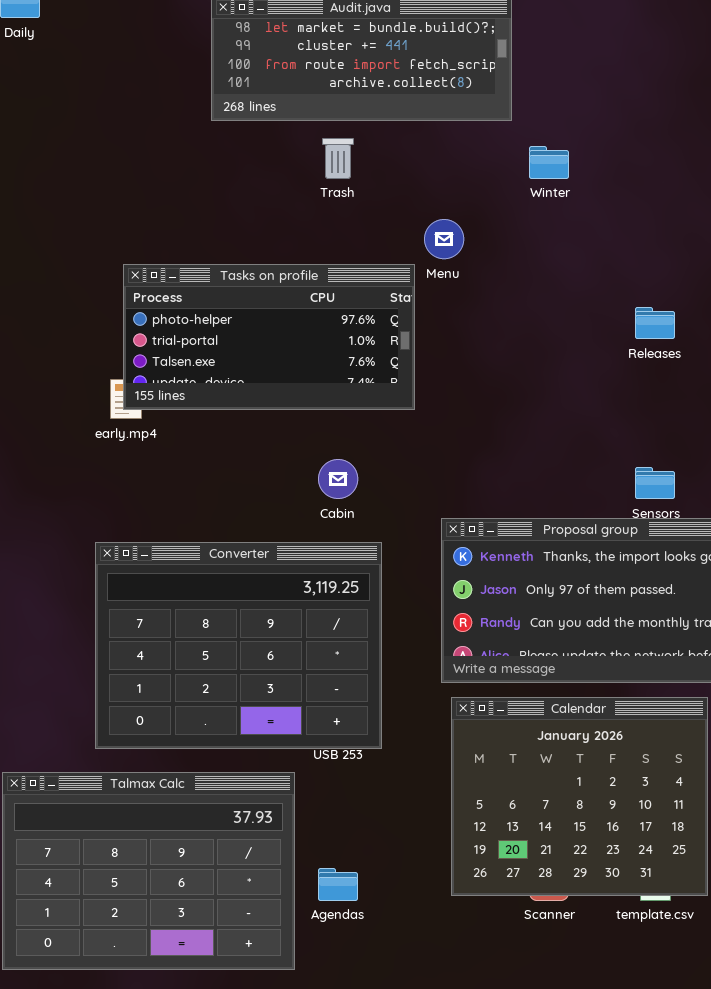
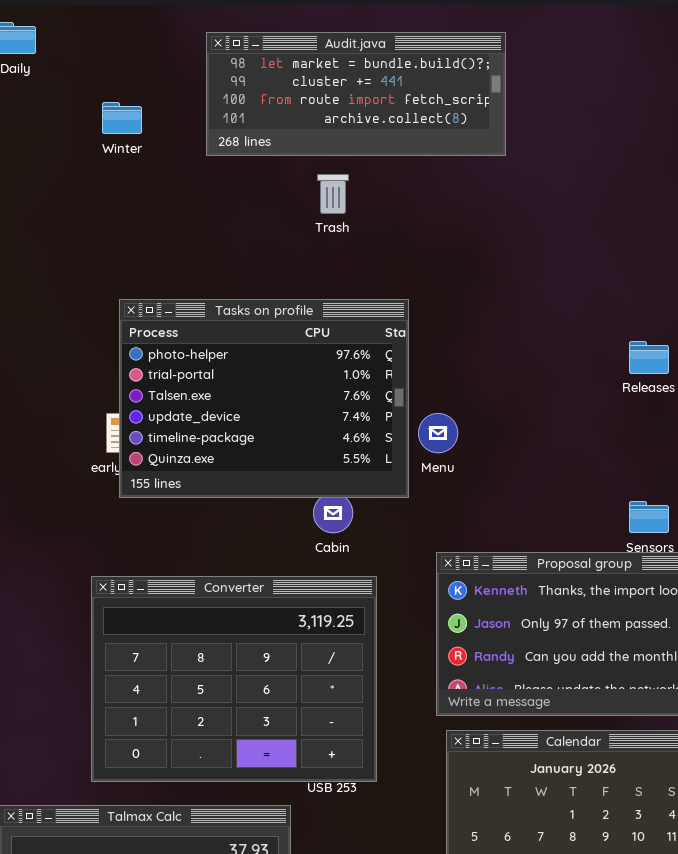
Winter: [529,146,569,179] -> [102,102,142,134], moved
Menu: [424,219,464,259] -> [418,413,458,453], moved
Tasks on profile: [123,264,415,410] -> [119,299,409,498], resized

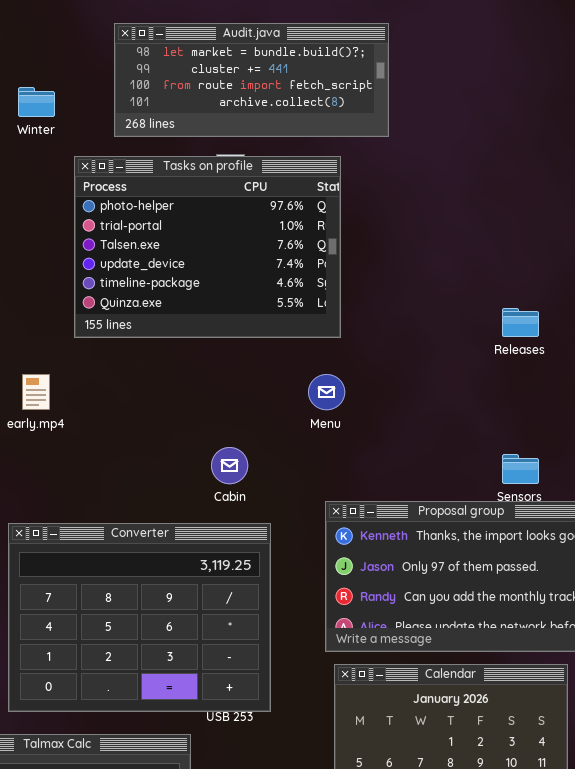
Tasks on profile: [119,299,409,498] -> [74,156,341,338], moved

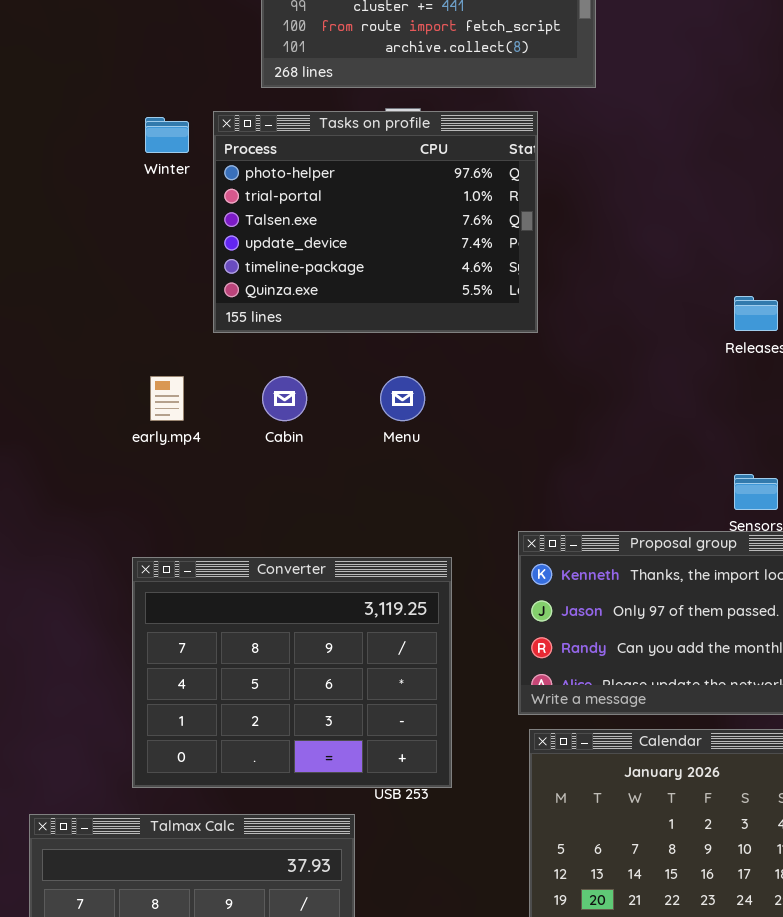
Winter: [18,87,55,117] -> [145,117,189,153], moved
Menu: [308,374,345,410] -> [380,376,425,421], moved
Cabin: [211,447,248,484] -> [262,376,307,421], moved

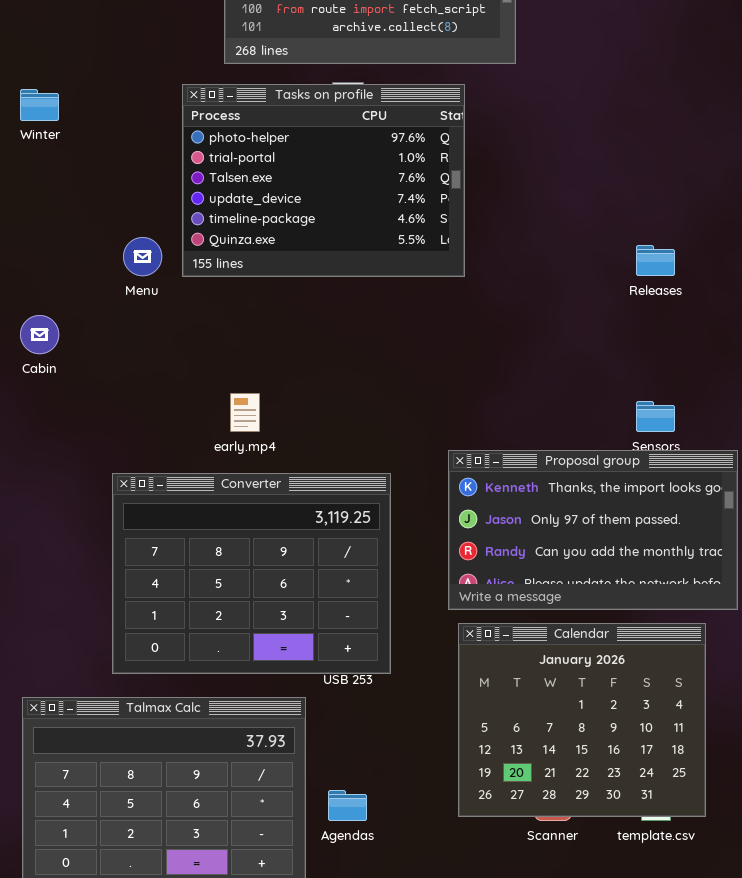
Winter: [145,117,189,153] -> [20,89,59,121], moved
early.mp4: [150,376,184,421] -> [230,393,260,432], moved
Cabin: [262,376,307,421] -> [20,315,59,354], moved
Menu: [380,376,425,421] -> [123,237,162,276], moved

